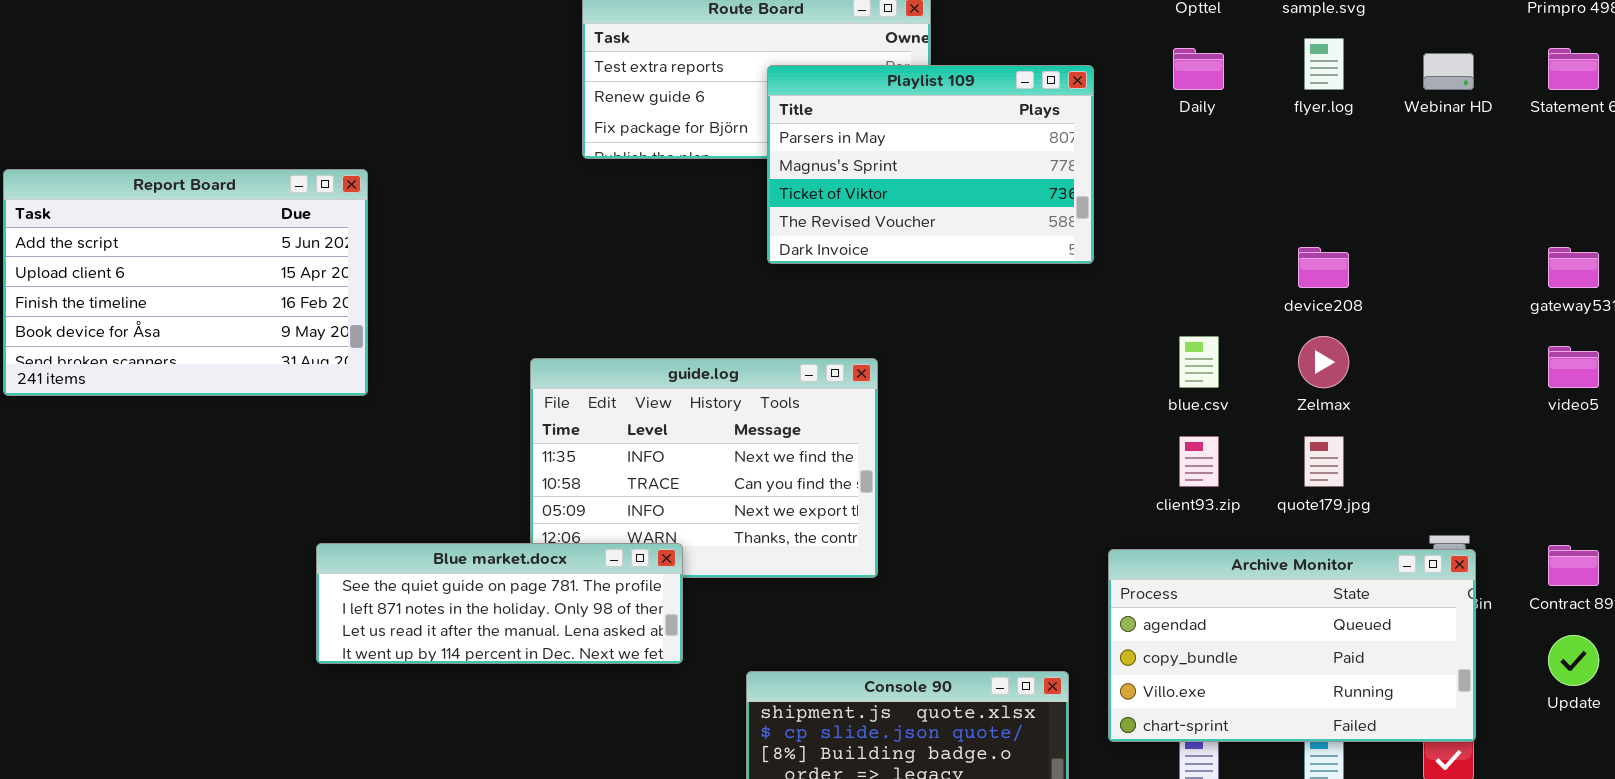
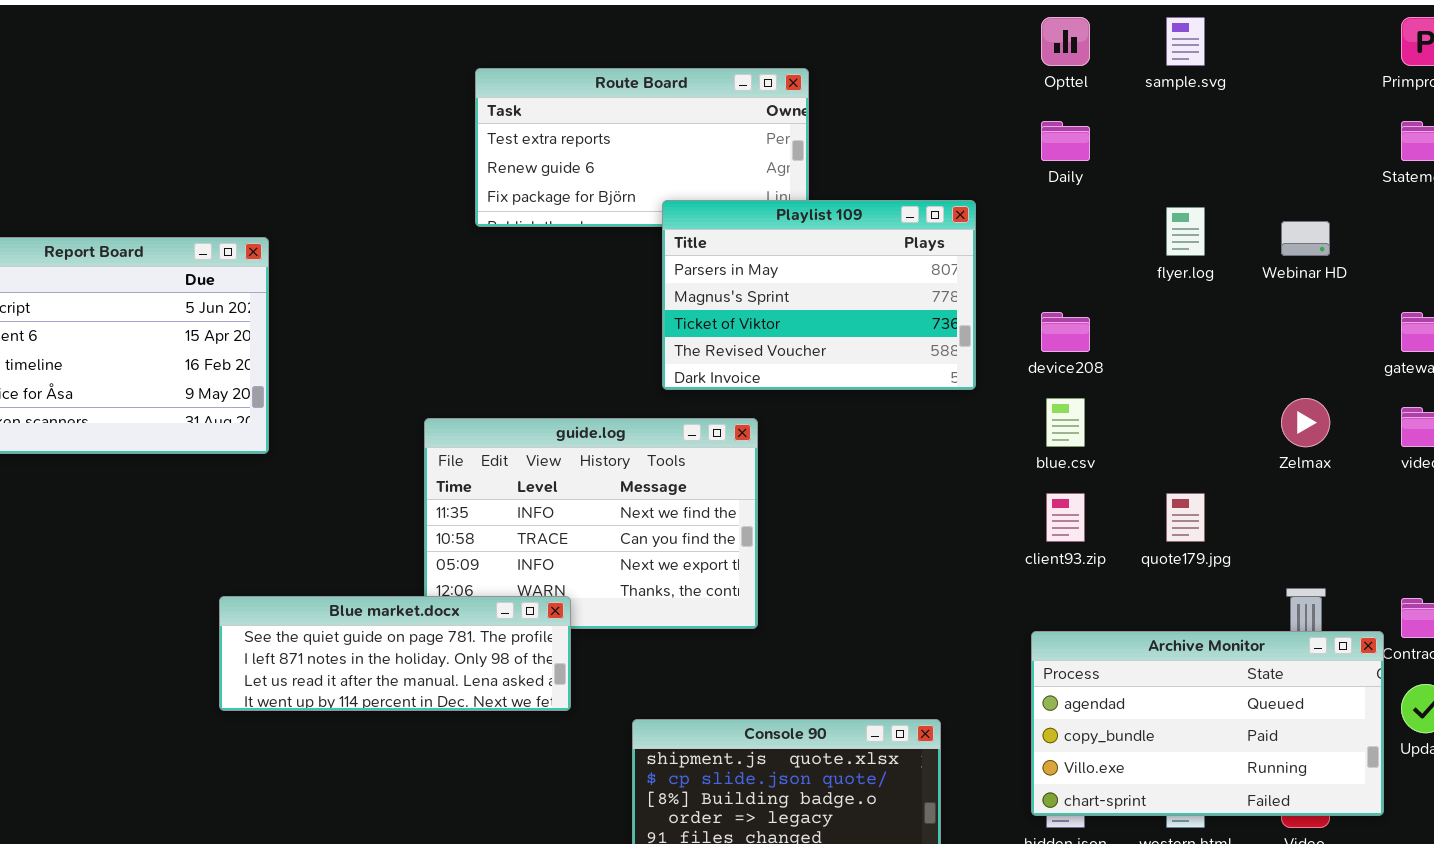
flyer.log: [1304,38,1344,90] -> [1166,207,1205,256], moved
Webinar HD: [1423,53,1474,90] -> [1281,221,1330,256], moved
Playlist 109: [767,65,1094,264] -> [662,200,976,390], moved
device208: [1298,247,1349,288] -> [1041,312,1090,352], moved
Zelmax: [1298,336,1349,388] -> [1281,398,1330,447], moved
Archive Monitor: [1108,549,1476,742] -> [1031,631,1384,816], moved

